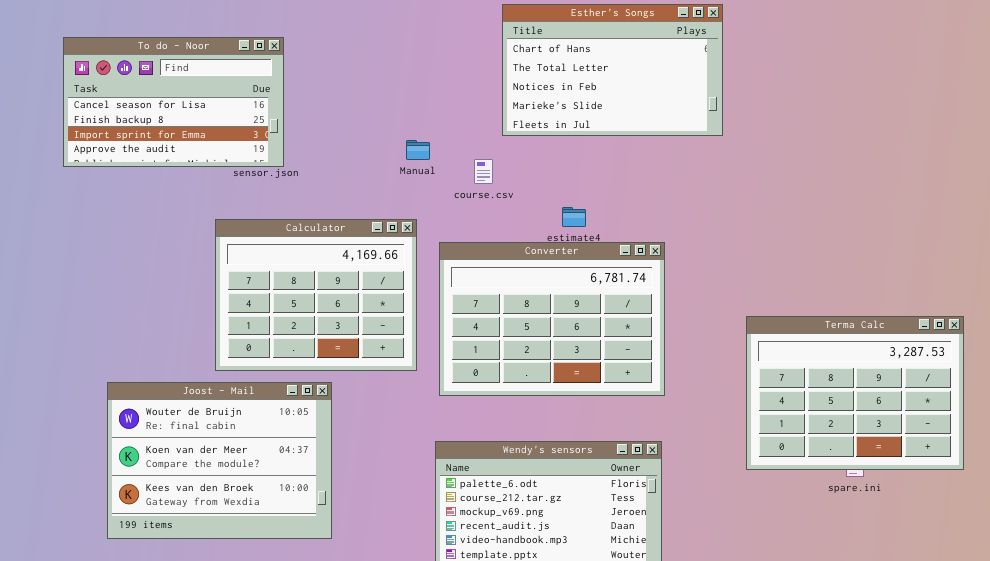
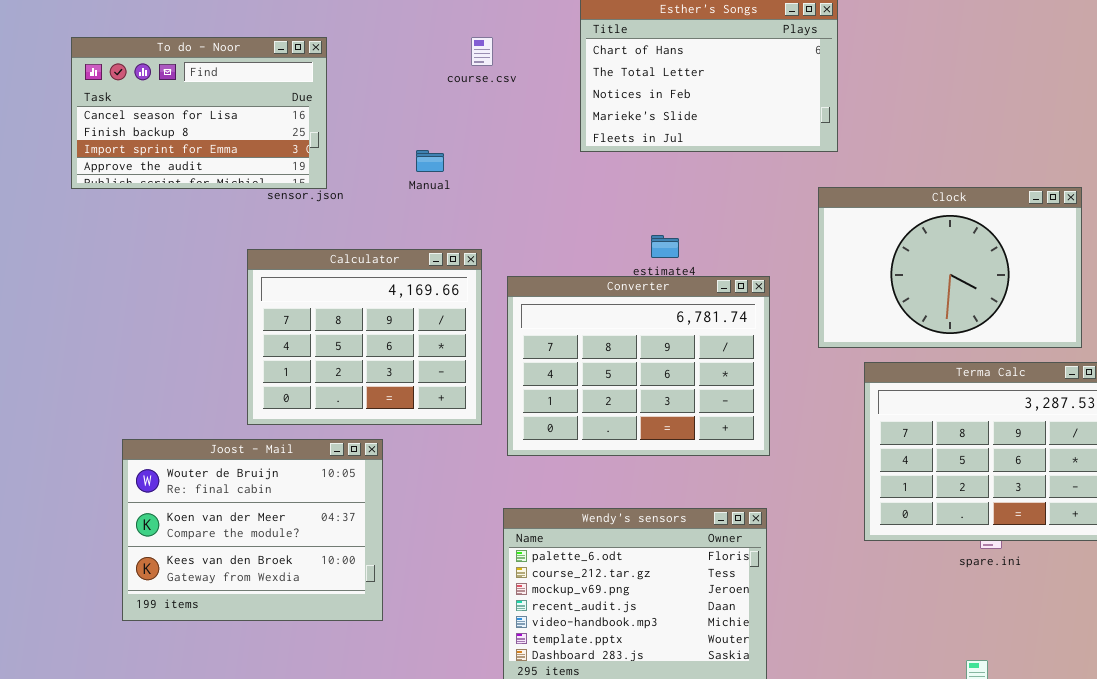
Manual: [406,140,430,160] -> [416,150,444,172], moved
course.csv: [474,159,493,184] -> [471,37,493,66], moved
Clock: none -> [818,187,1082,348], opened

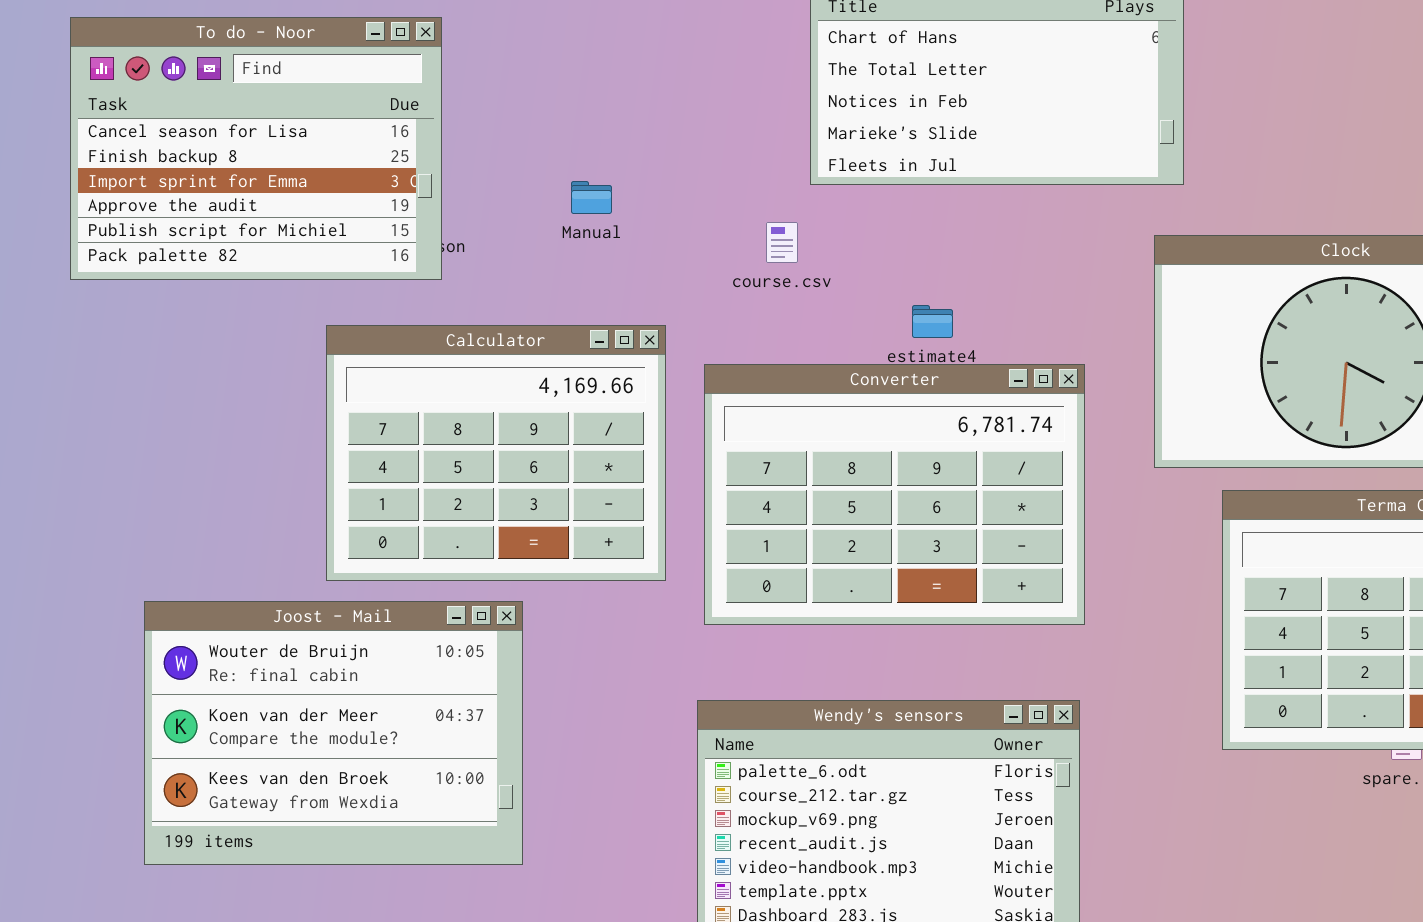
To do - Noor: [71,37,327,189] -> [70,17,442,280], resized
course.csv: [471,37,493,66] -> [766,222,798,263], moved

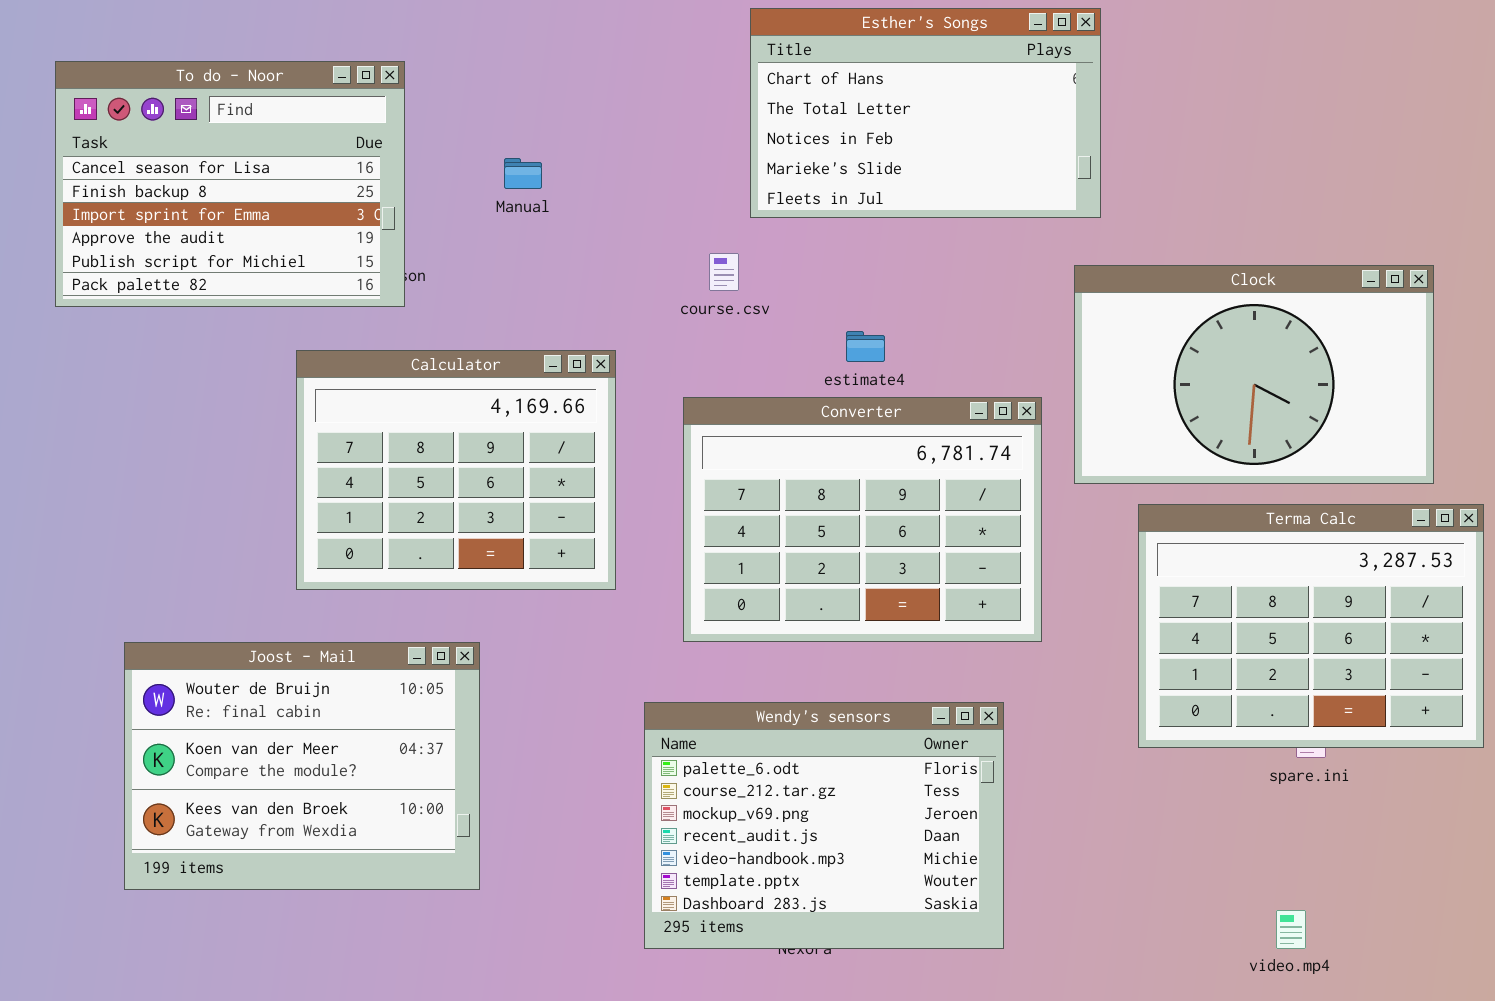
Manual: [571,181,612,214] -> [504,158,542,189], moved
Converter: [704,364,1085,625] -> [683,397,1042,642], moved
Joost - Mail: [144,601,523,865] -> [124,642,480,890], moved

